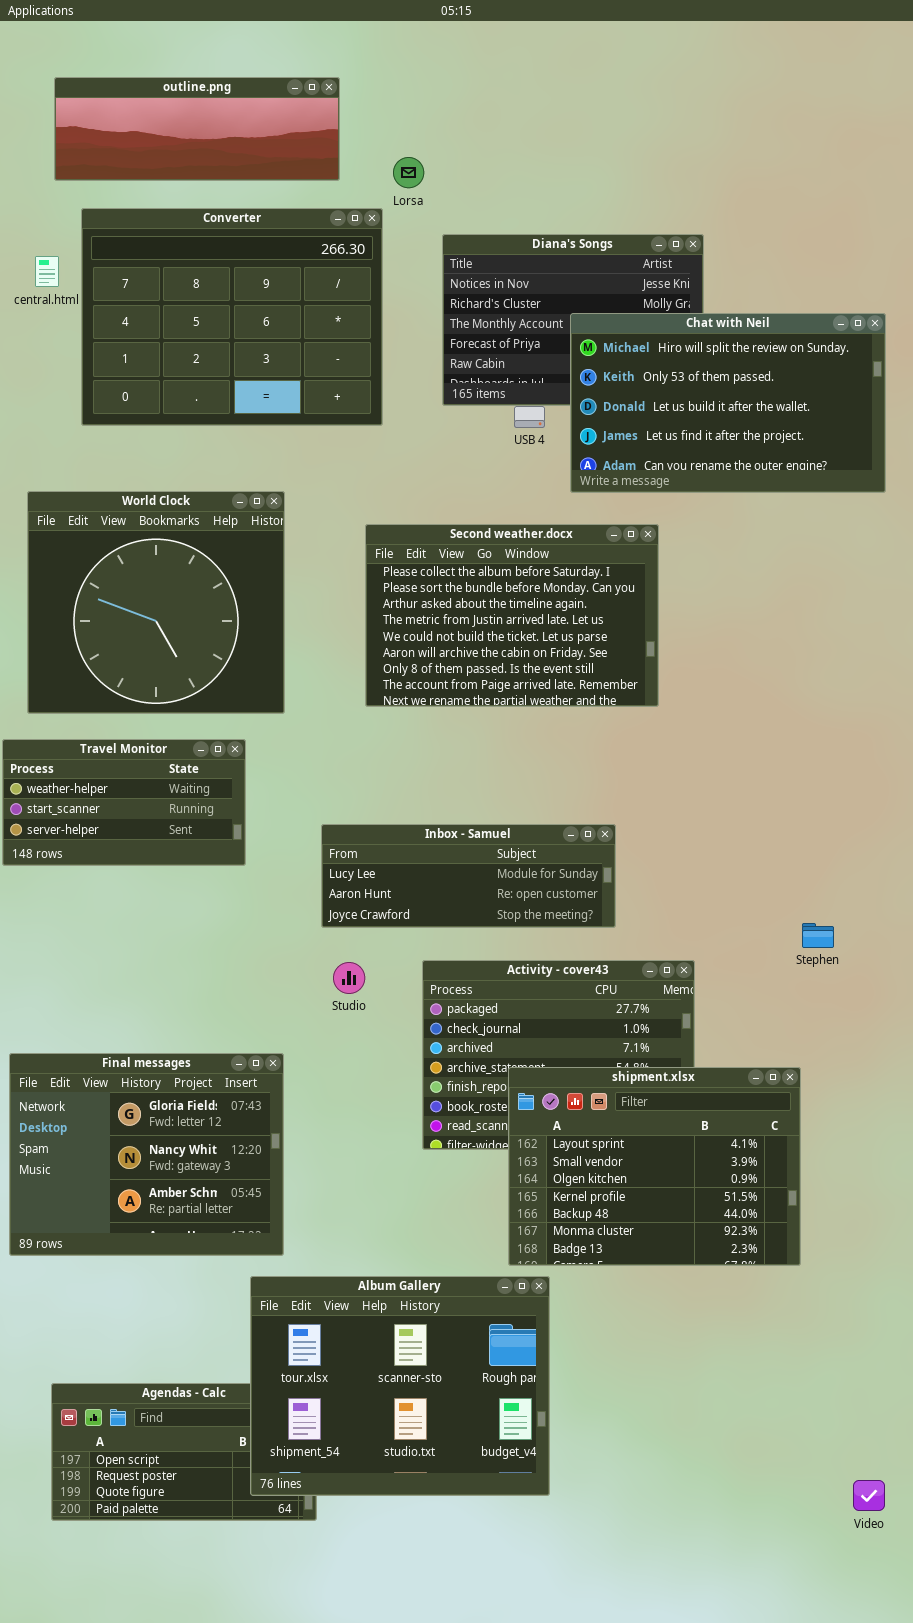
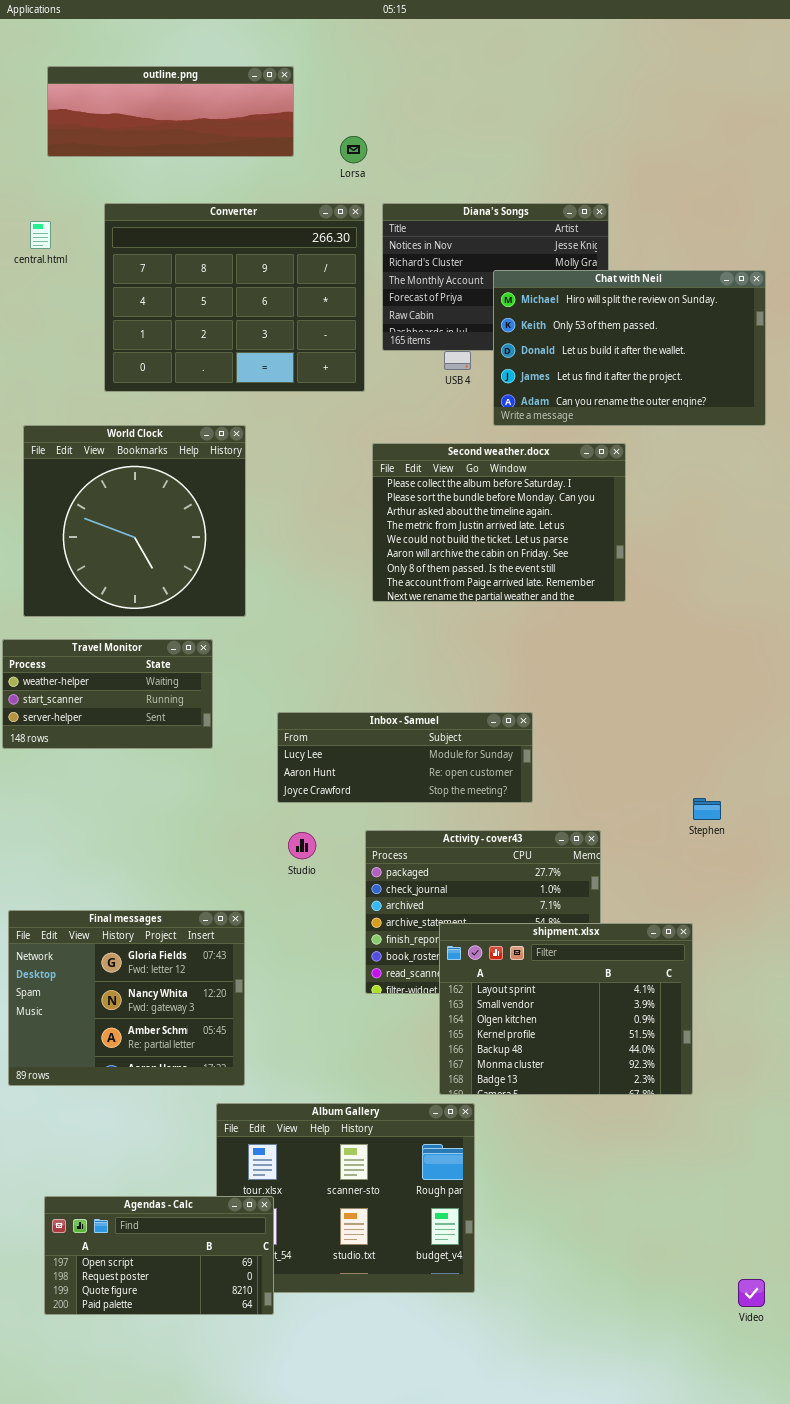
Converter: [81,208,383,426] -> [104,203,365,392], moved
Second weather.docx: [365,524,659,707] -> [372,443,626,602], moved
Agendas - Calc: [51,1383,317,1521] -> [44,1196,274,1315], raised

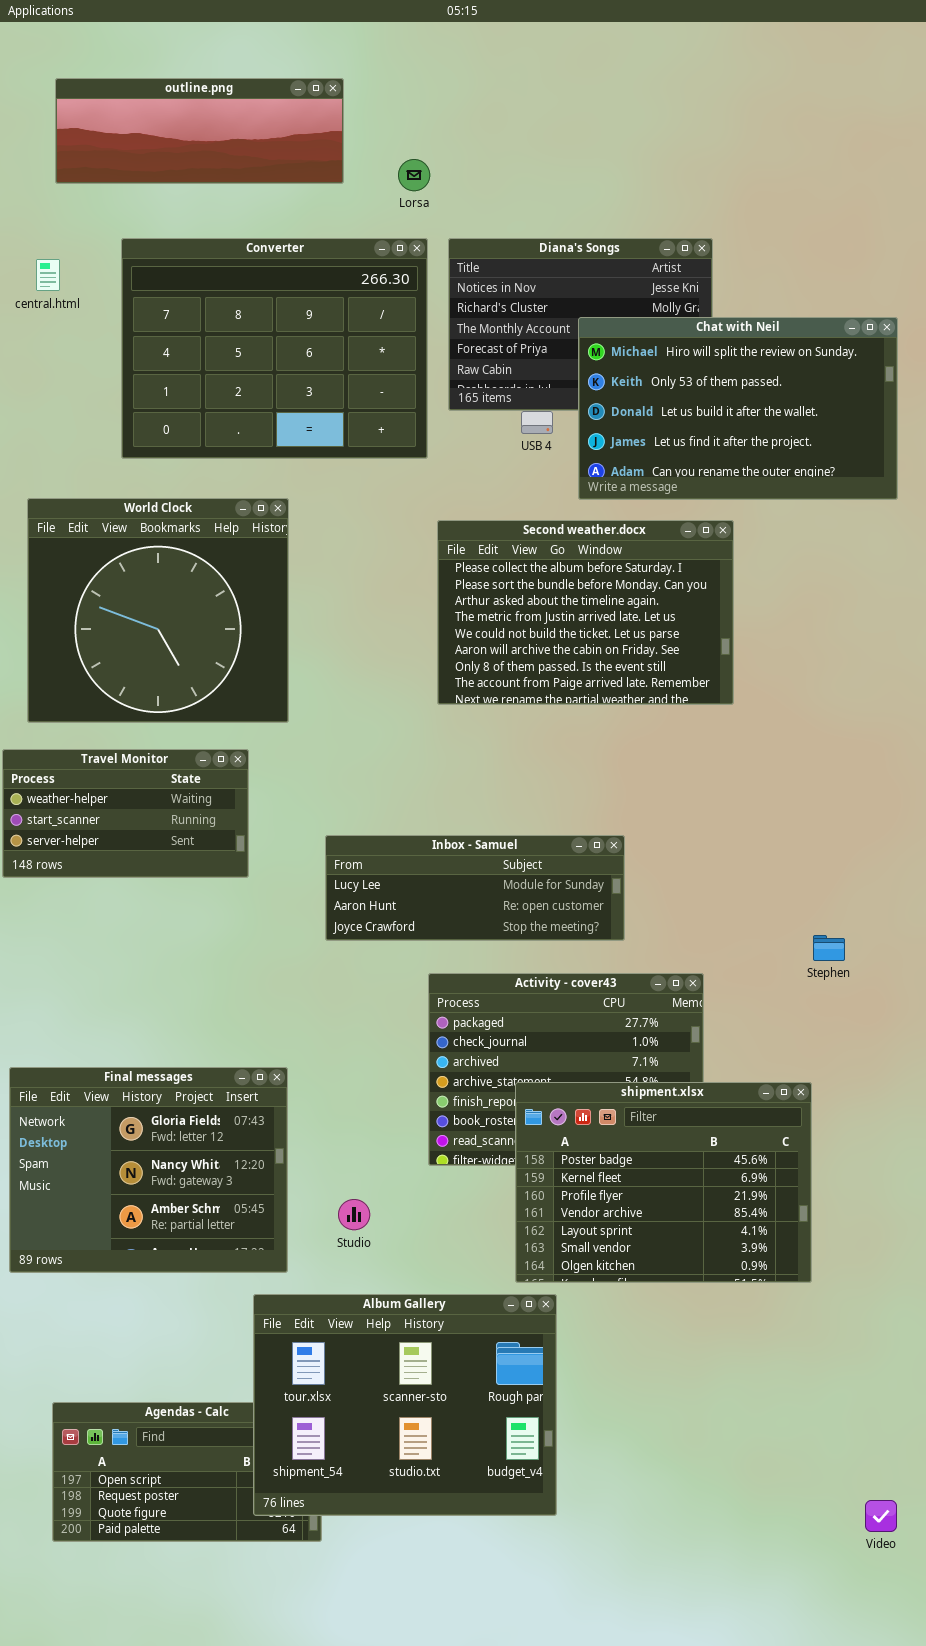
Studio: [288,832,316,859] -> [338,1199,370,1230], moved
shipment.xlsx: [439,923,693,1095] -> [515,1082,812,1283], scrolled up 4 rows
Album Gallery: [216,1103,475,1293] -> [253,1294,557,1516], raised

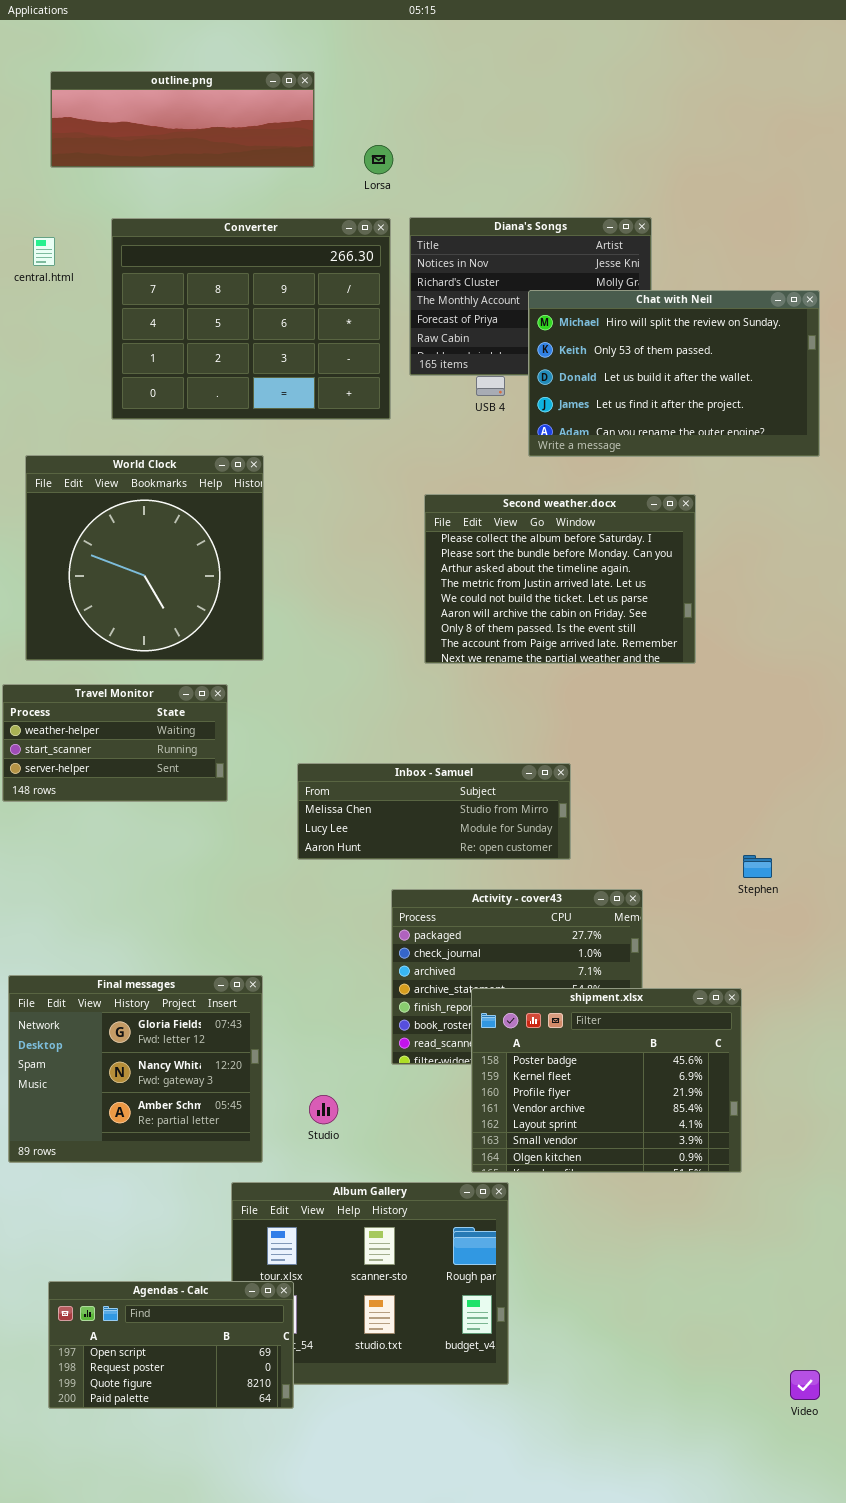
Second weather.docx: [437,520,734,705] -> [424,494,696,664], moved
Inbox - Samuel: [325,835,625,941] -> [297,763,571,860], scrolled up 1 row
Agendas - Calc: [52,1402,322,1542] -> [48,1281,294,1409], raised

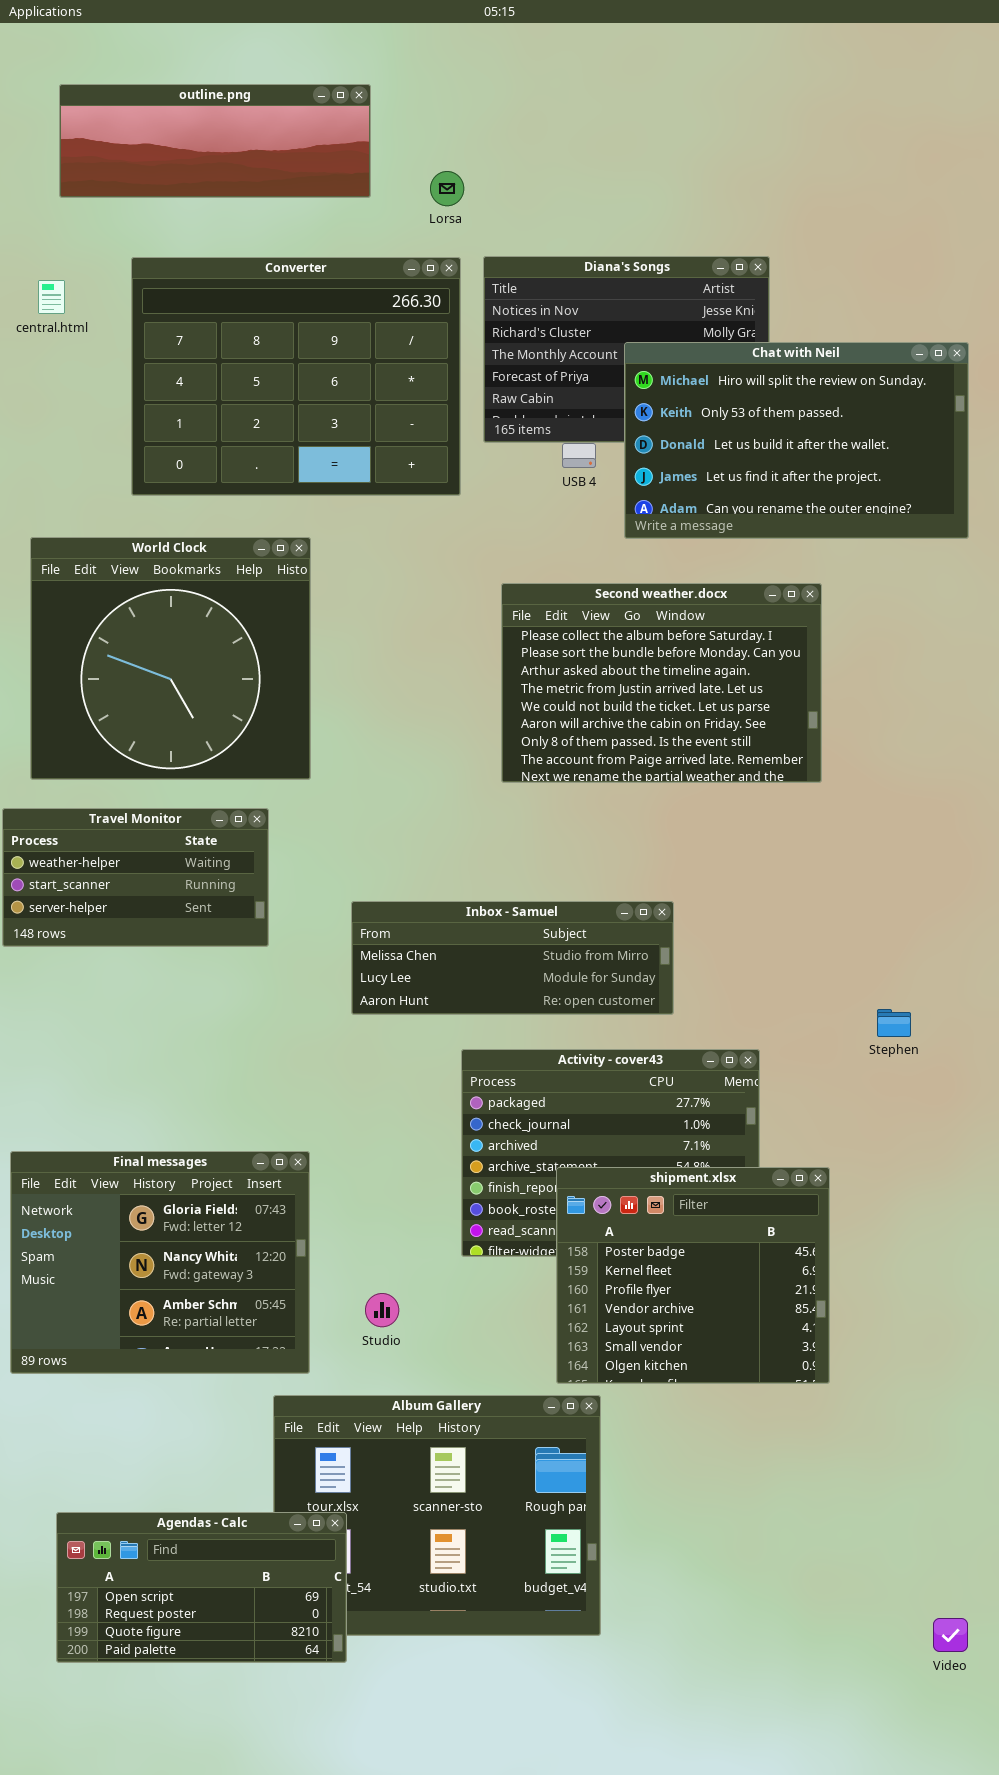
shipment.xlsx: [471,988,742,1173] -> [556,1167,830,1384], resized

